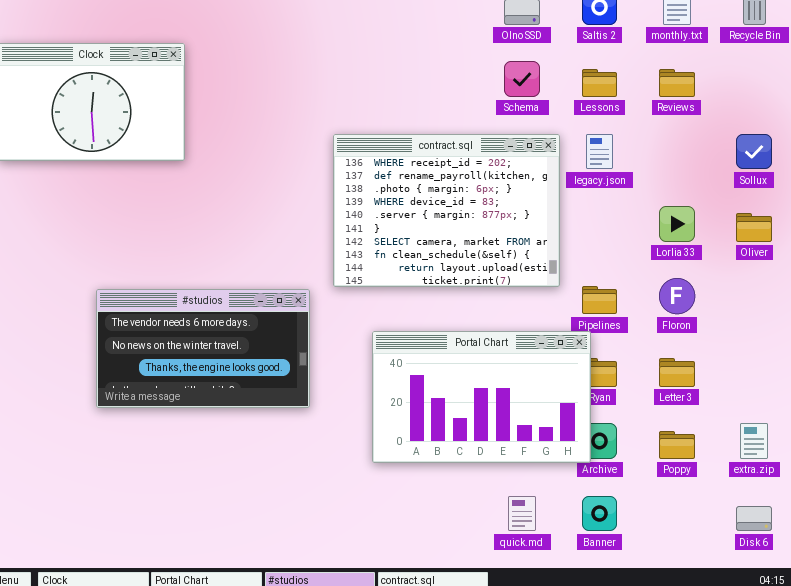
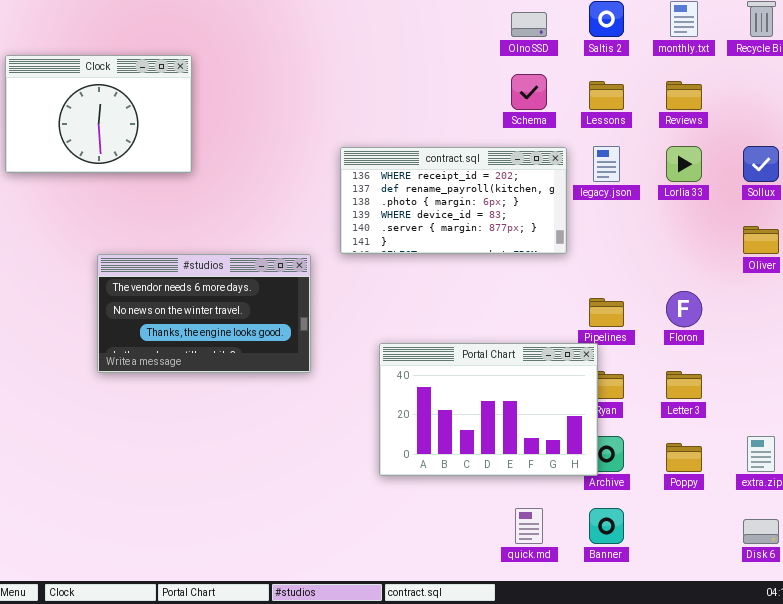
contract.sql: [333,134,560,287] -> [340,147,567,254], resized
Lorlia 33: [659,206,695,242] -> [666,146,702,182], moved
#studios: [96,289,310,408] -> [97,254,311,373], moved

